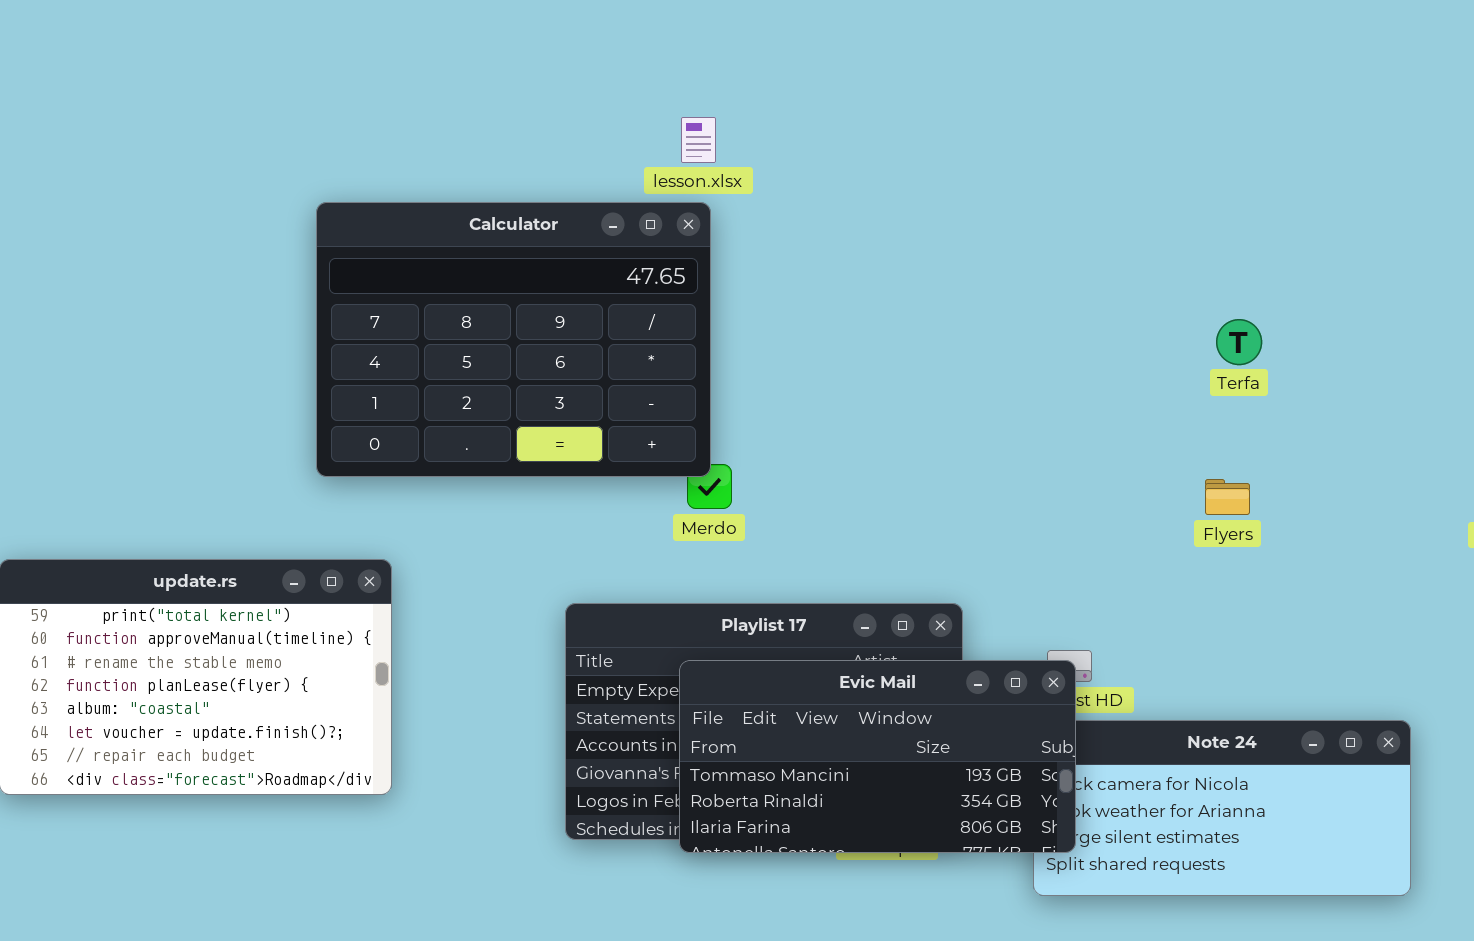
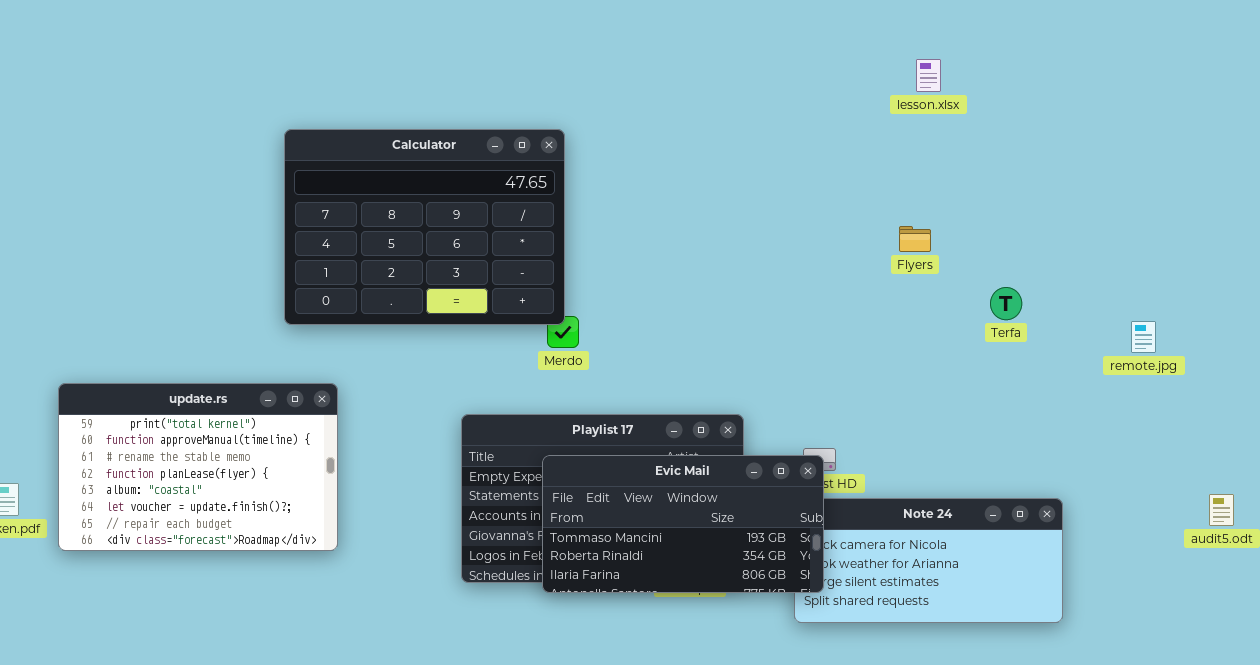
lesson.xlsx: [681,117,716,163] -> [916,59,941,92], moved
Terfa: [1216,319,1262,365] -> [990,287,1022,320], moved
Flyers: [1205,479,1250,515] -> [899,226,931,252], moved

